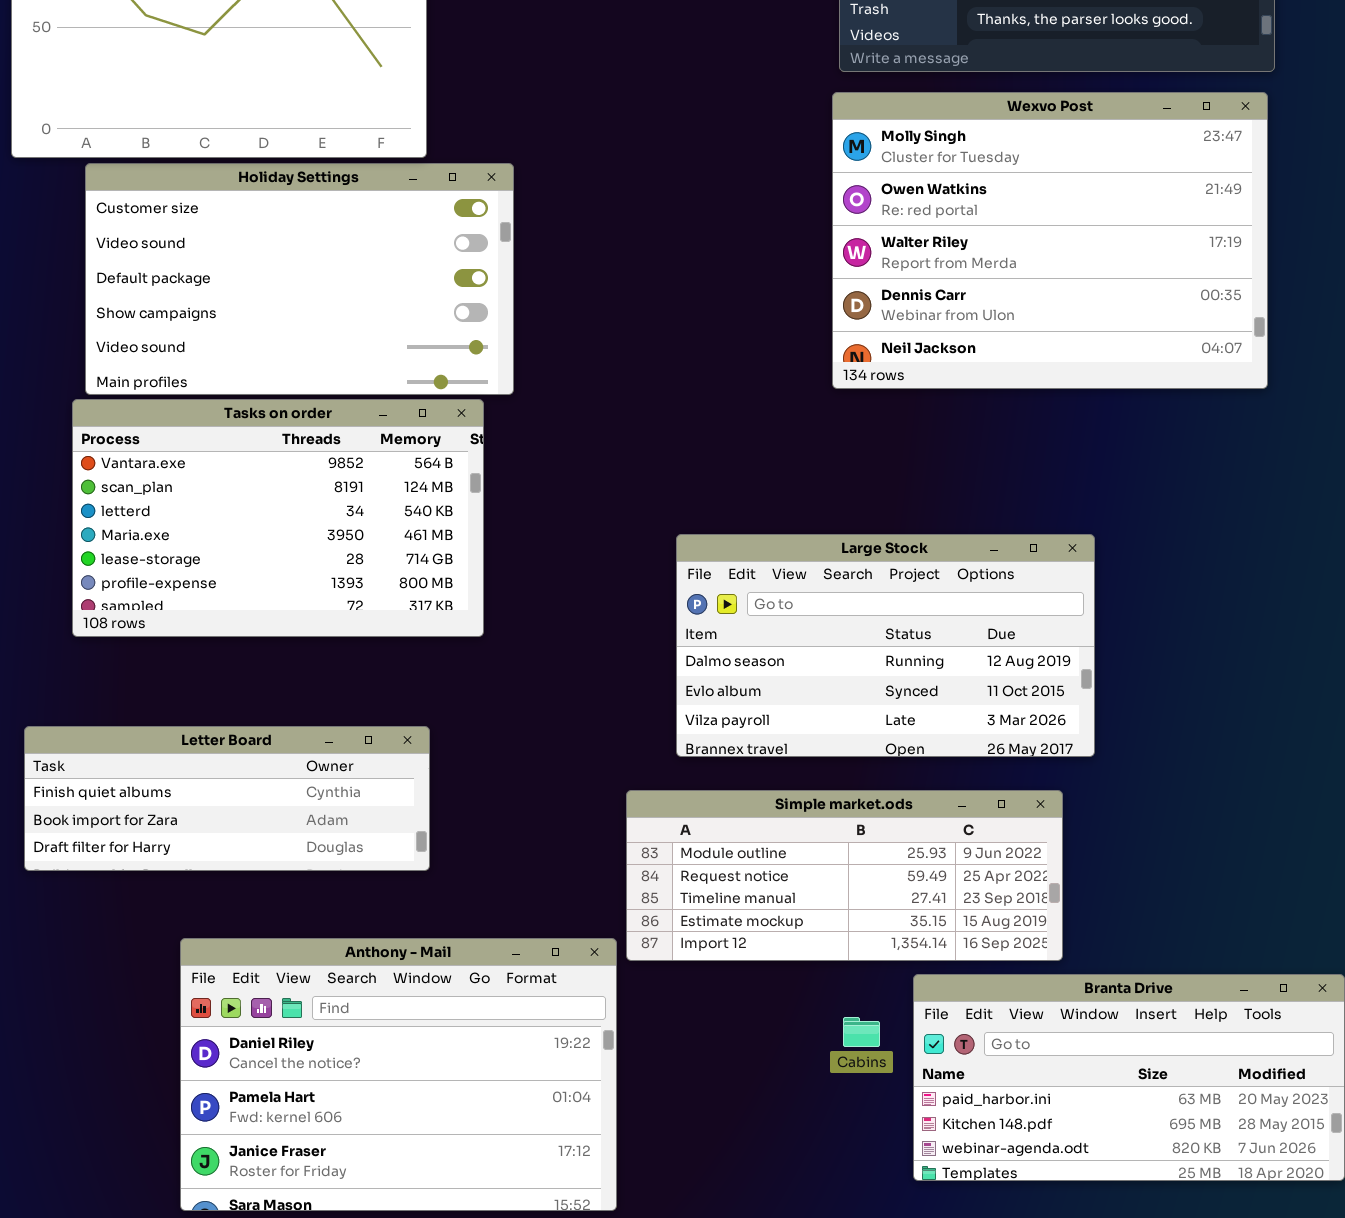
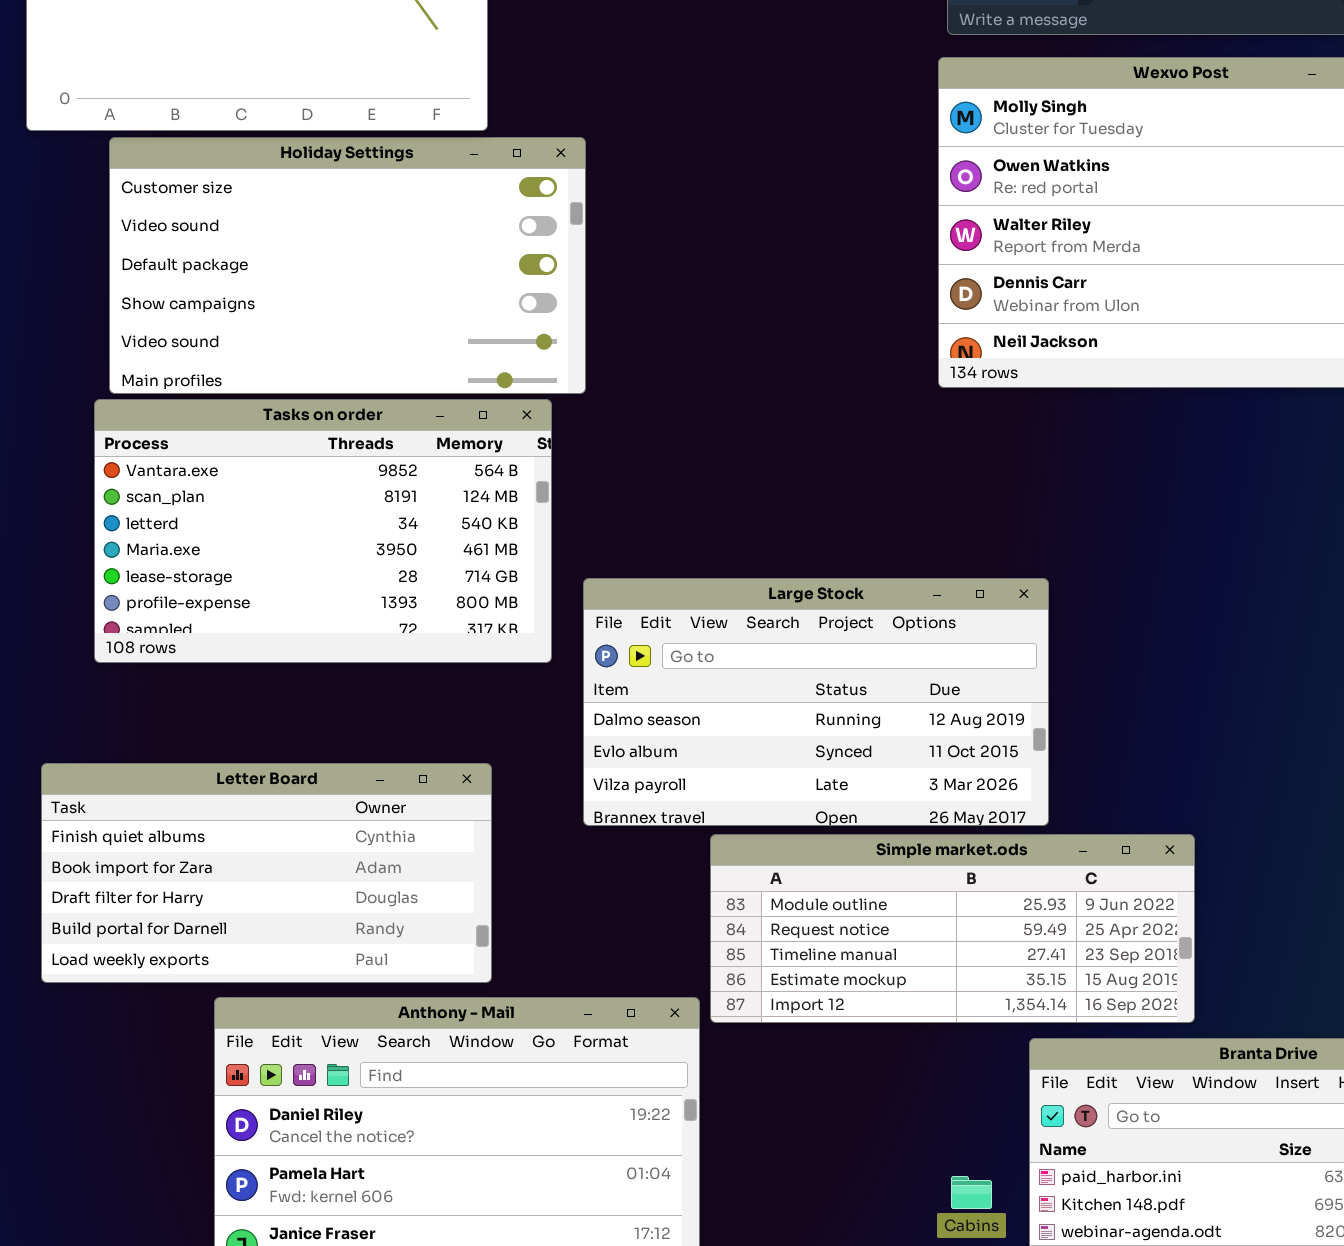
Large Stock: [676,534,1095,757] -> [583,578,1049,826], moved
Letter Board: [24,726,430,871] -> [41,763,492,983], resized
Cabins: [843,1017,880,1047] -> [951,1176,992,1209], moved

